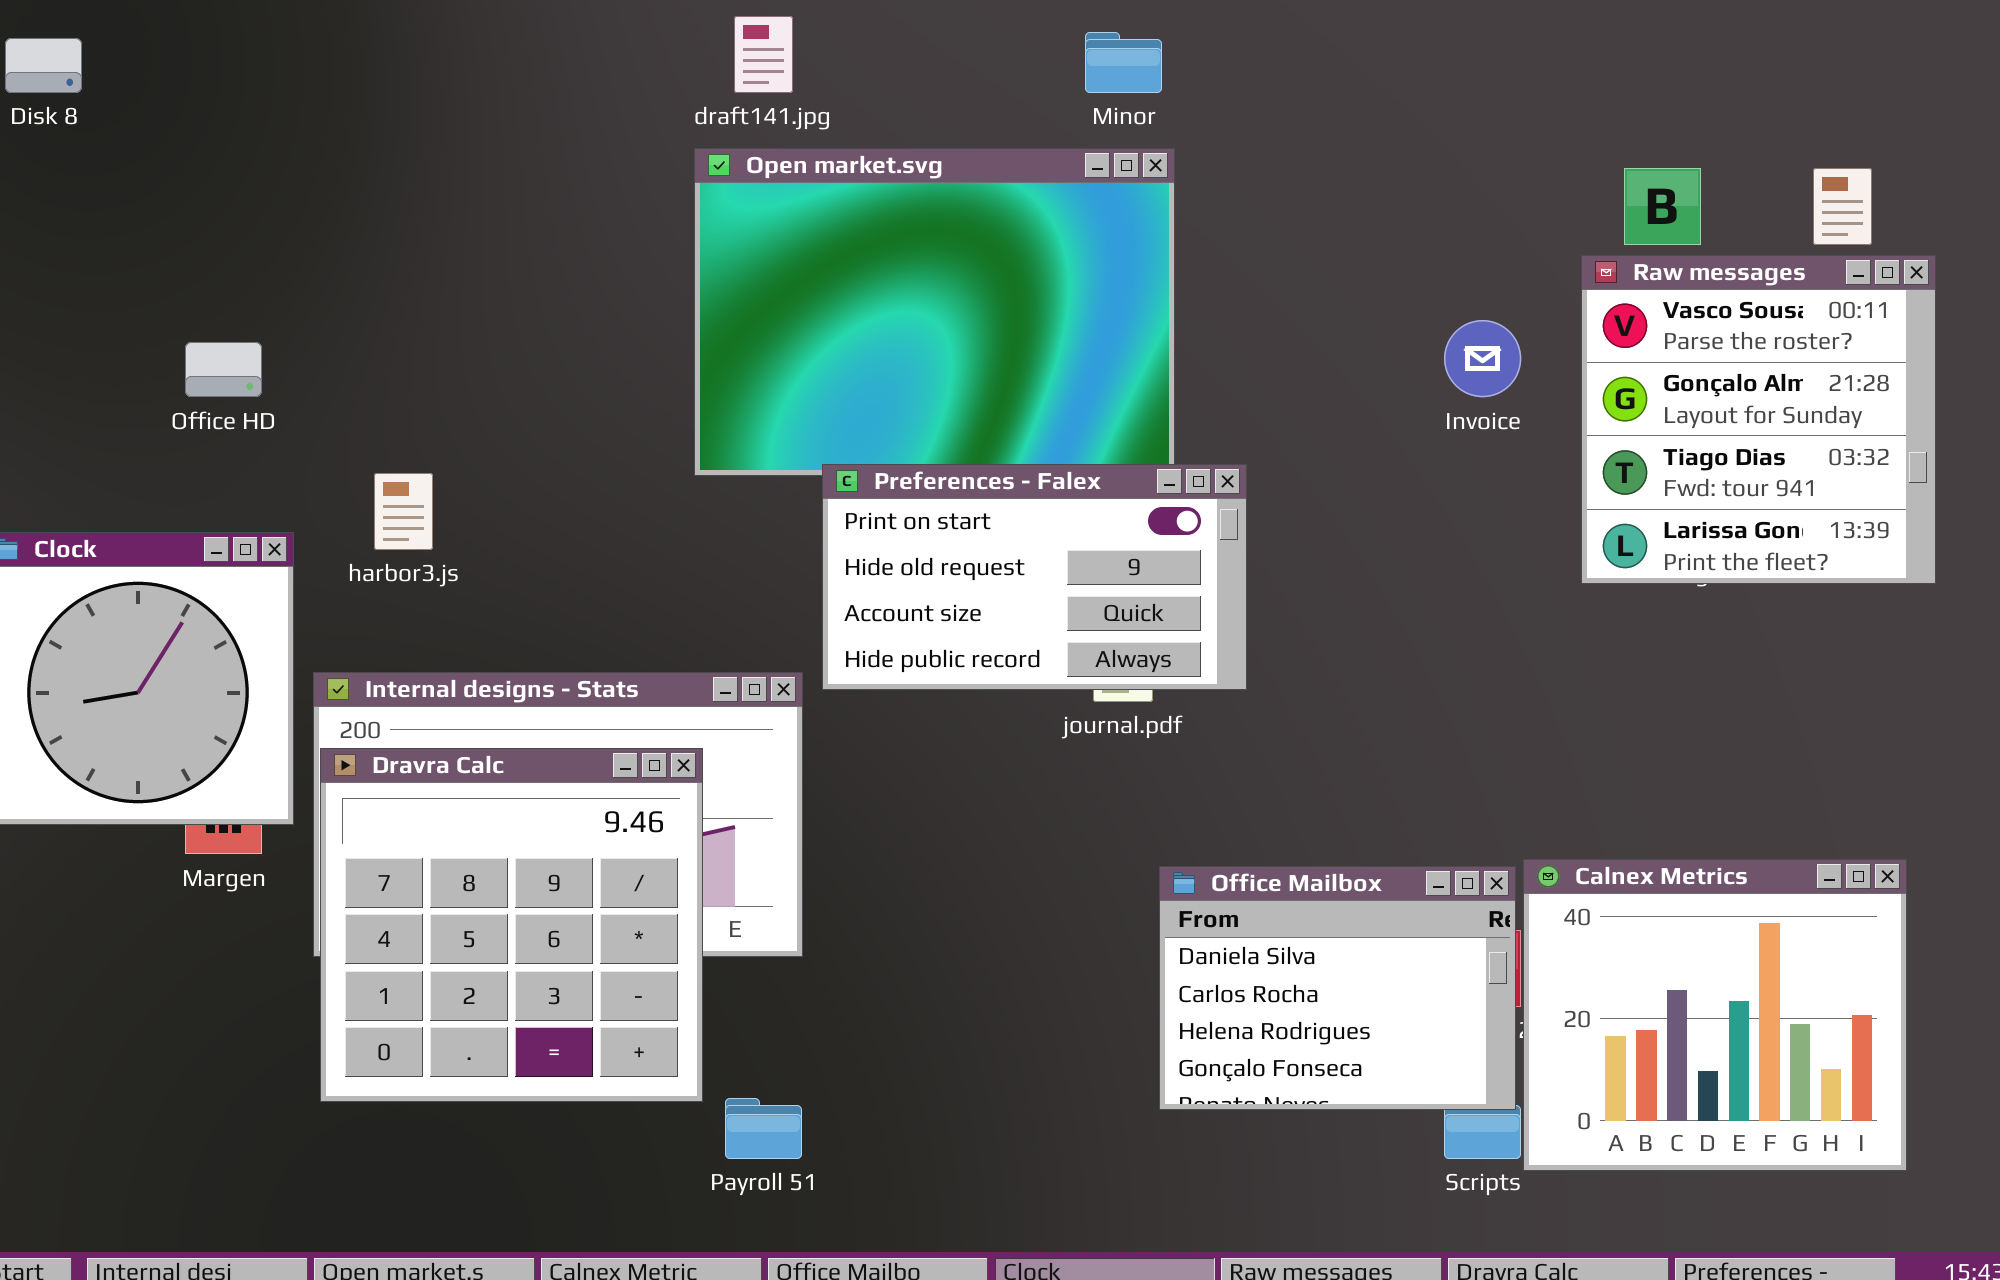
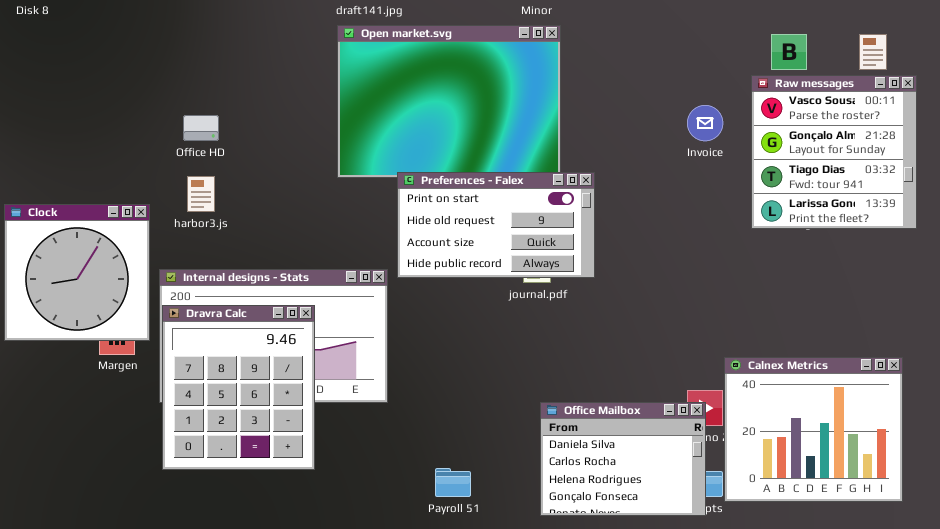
Office HD: [185,342,262,397] -> [183,115,219,141], moved
Dravra Calc: [320,748,703,1102] -> [162,305,315,470], resized
Office Mailbox: [1159,866,1516,1110] -> [540,402,706,516], moved
Payroll 51: [725,1098,802,1159] -> [435,468,471,497], moved

